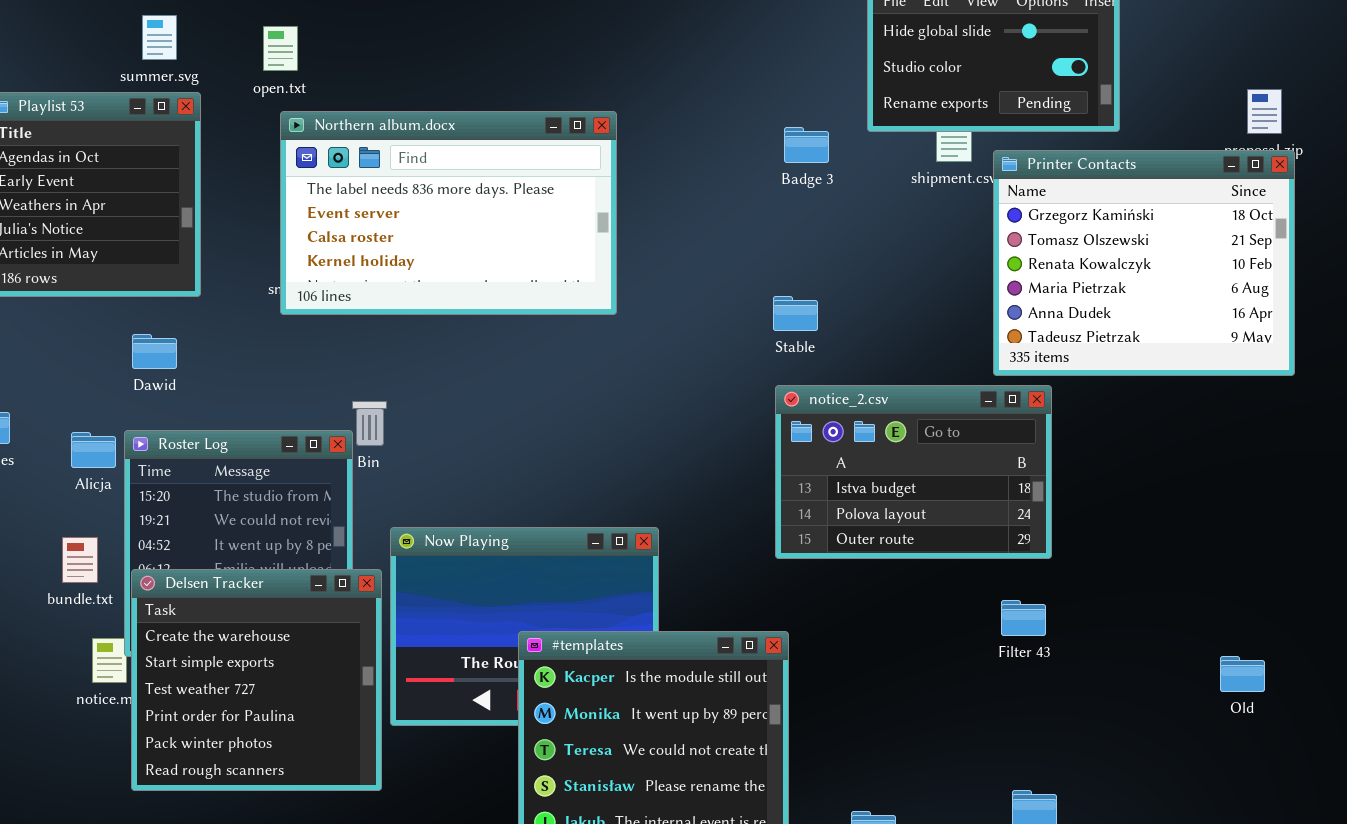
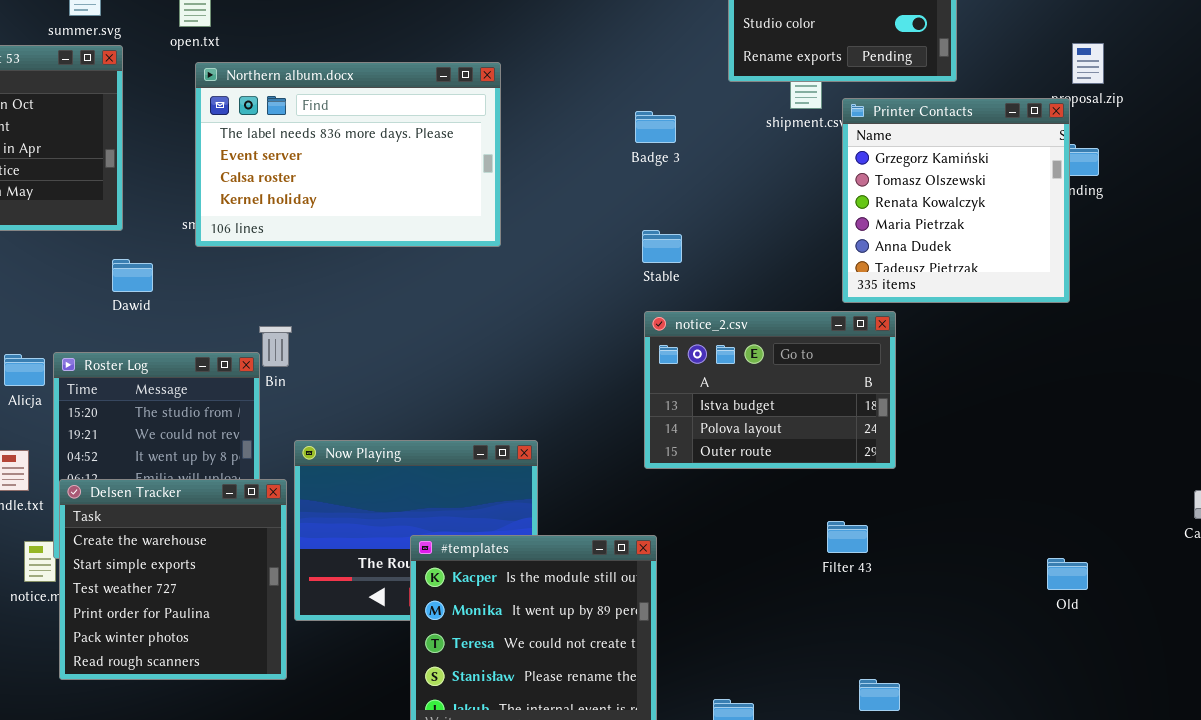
Badge 3: [784,127,829,163] -> [635,111,676,143], moved
Printer Contacts: [993,150,1295,376] -> [842,98,1070,303], resized
Dawid: [132,334,177,369] -> [112,259,153,292], moved
Filter 43: [1001,600,1046,636] -> [827,521,868,553], moved

